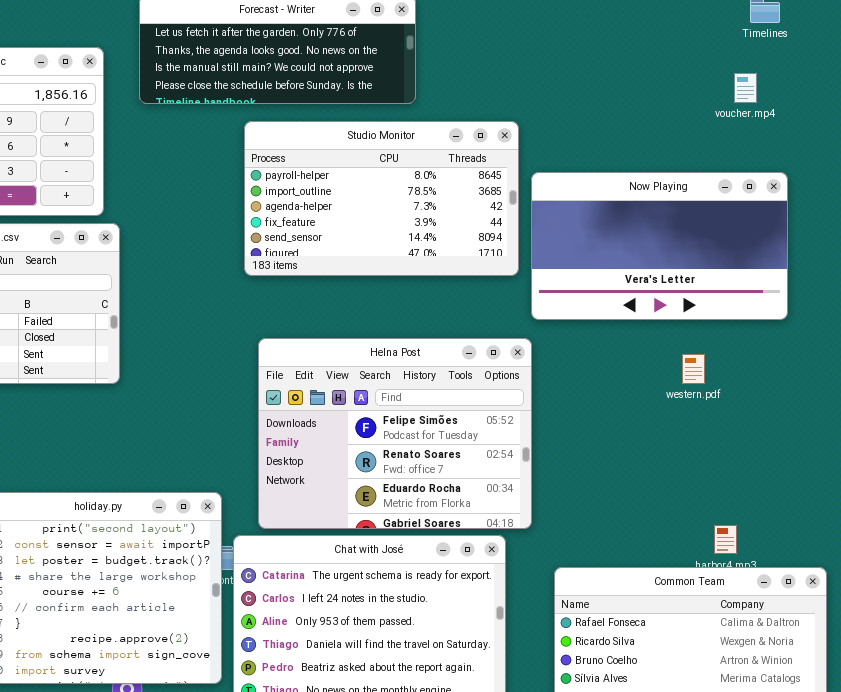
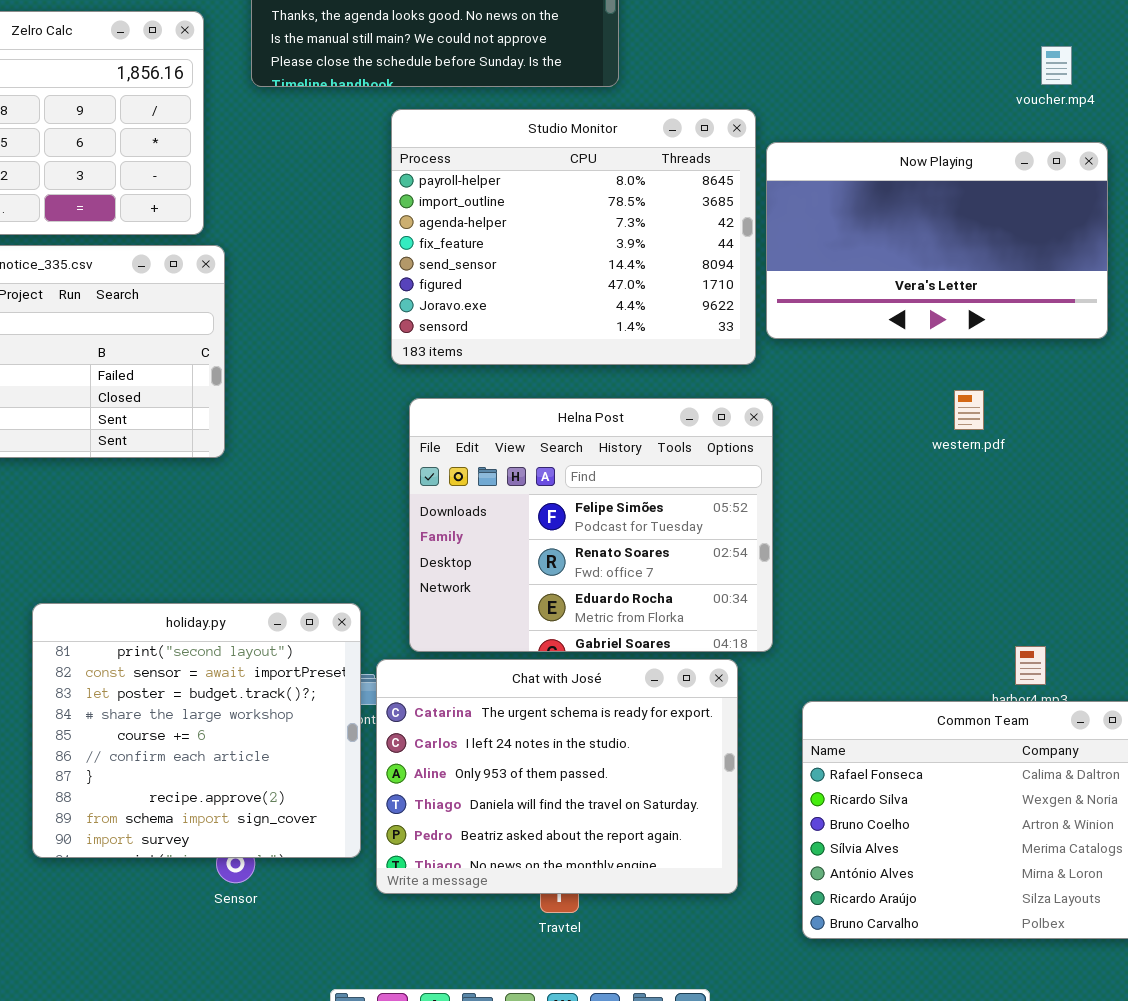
Studio Monitor: [244,121,519,276] -> [391,109,756,365], resized
Now Playing: [531,172,788,320] -> [766,142,1108,339], moved
western.pdf: [682,354,705,384] -> [954,390,984,430], moved

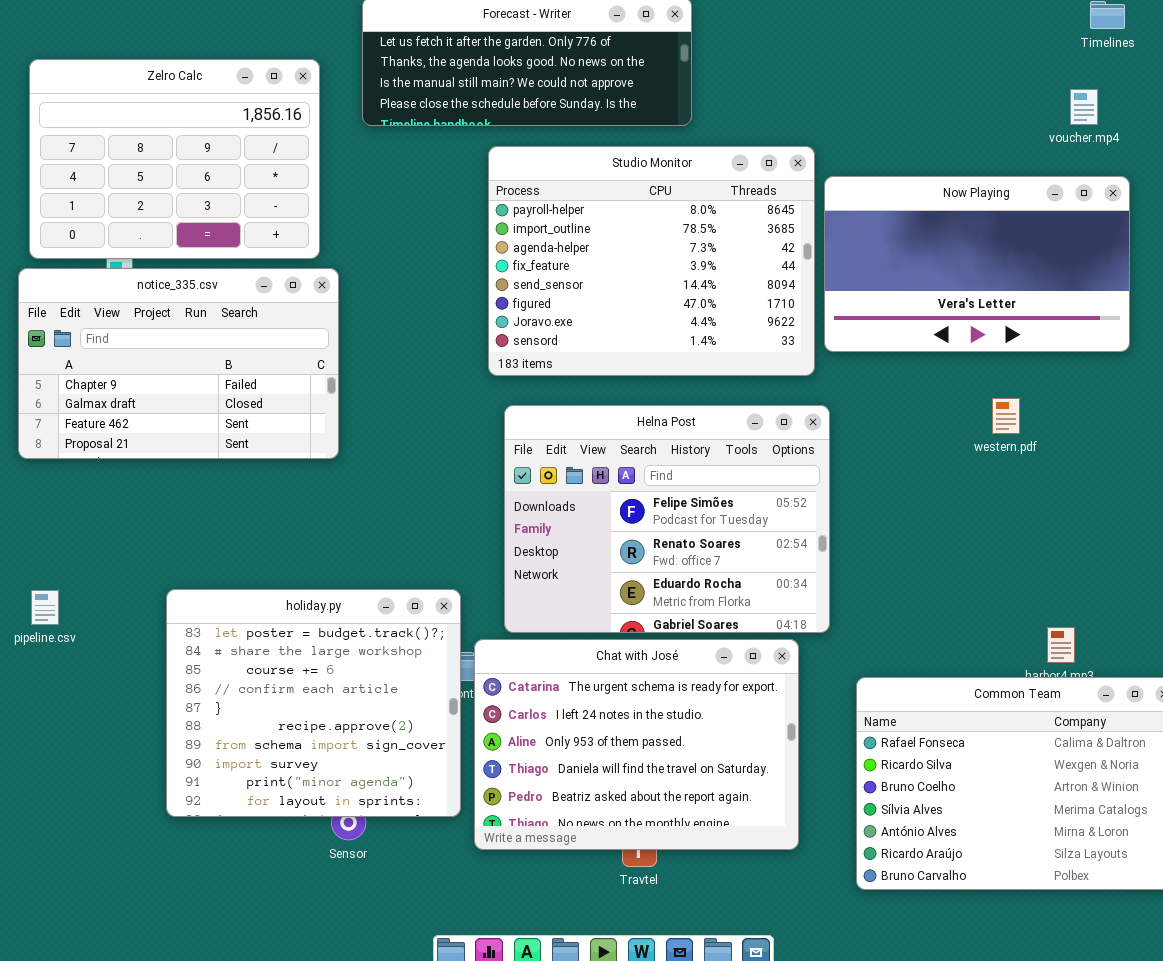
holiday.py: [32,603,361,858] -> [166,589,461,817], scrolled down 2 rows

